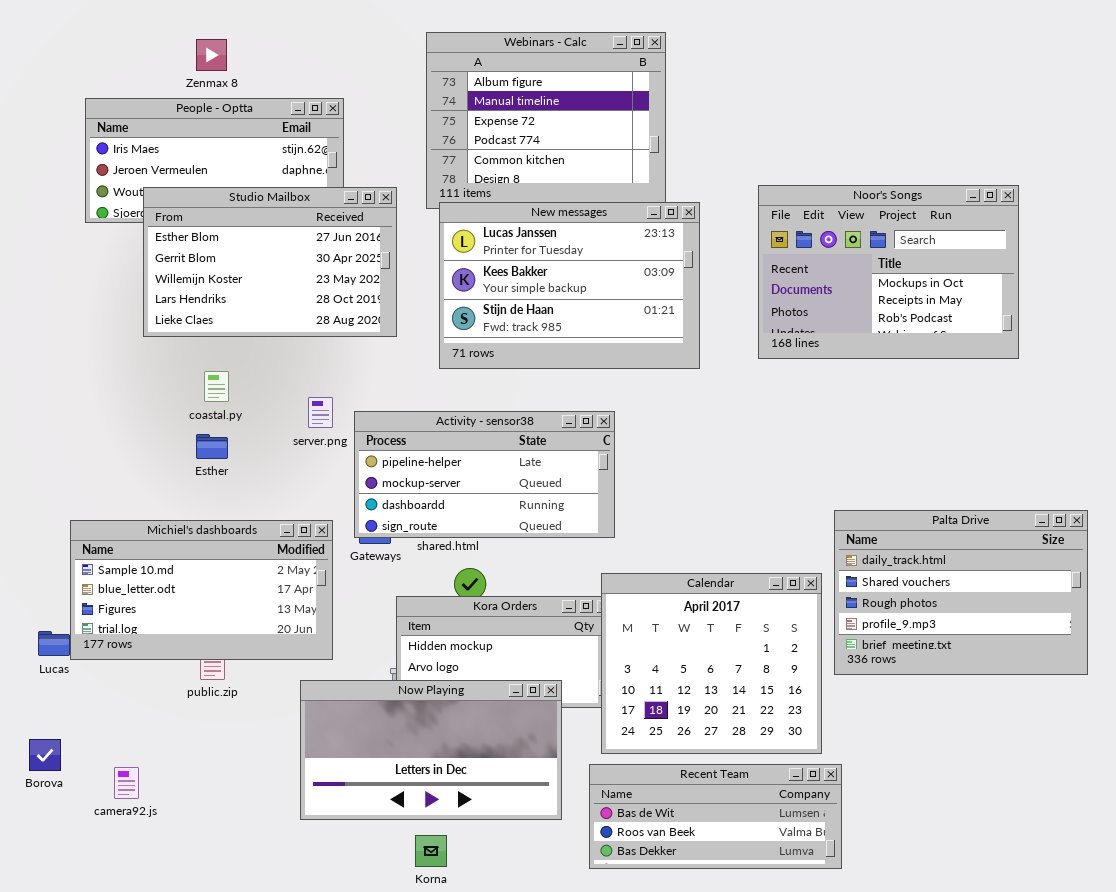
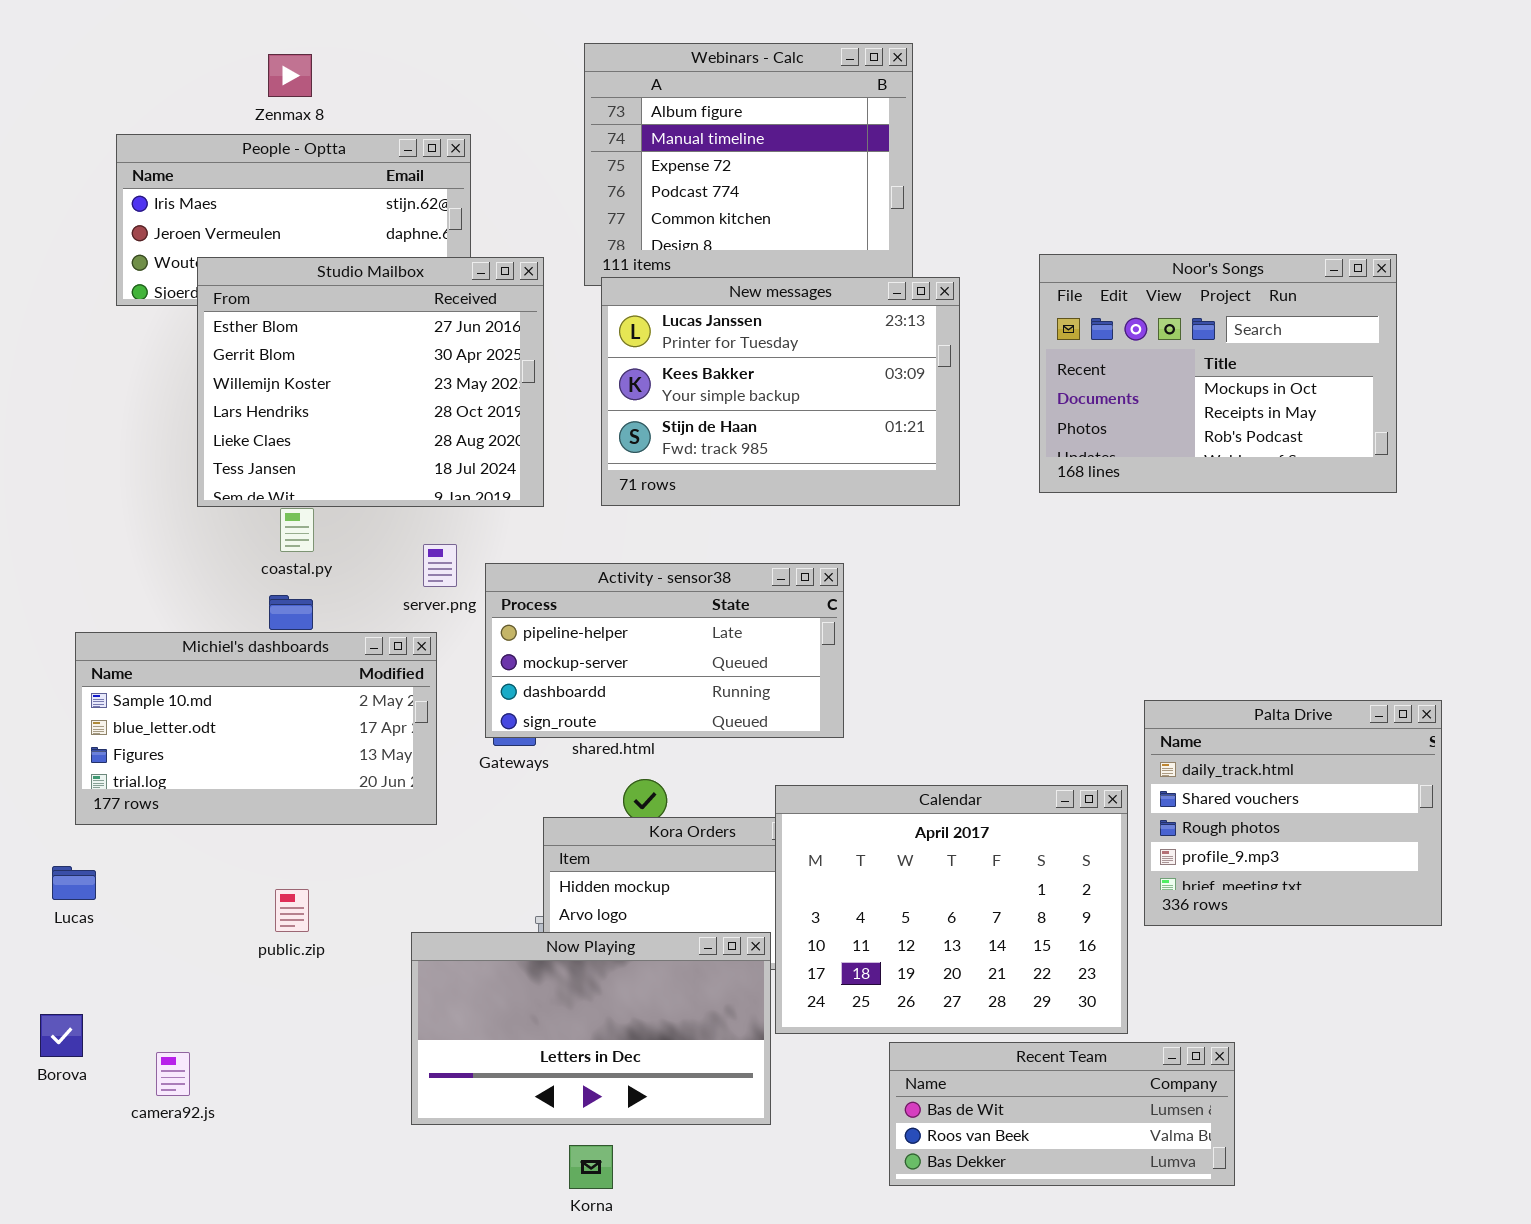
Studio Mailbox: [143,187,397,337] -> [197,257,544,507], resized
Palta Drive: [834,510,1088,675] -> [1144,700,1442,926], resized
Michiel's dashboards: [70,520,333,660] -> [75,632,437,825], moved
Calendar: [601,573,822,754] -> [775,785,1128,1034], resized
Recent Team: [589,764,842,869] -> [889,1042,1235,1186], moved

